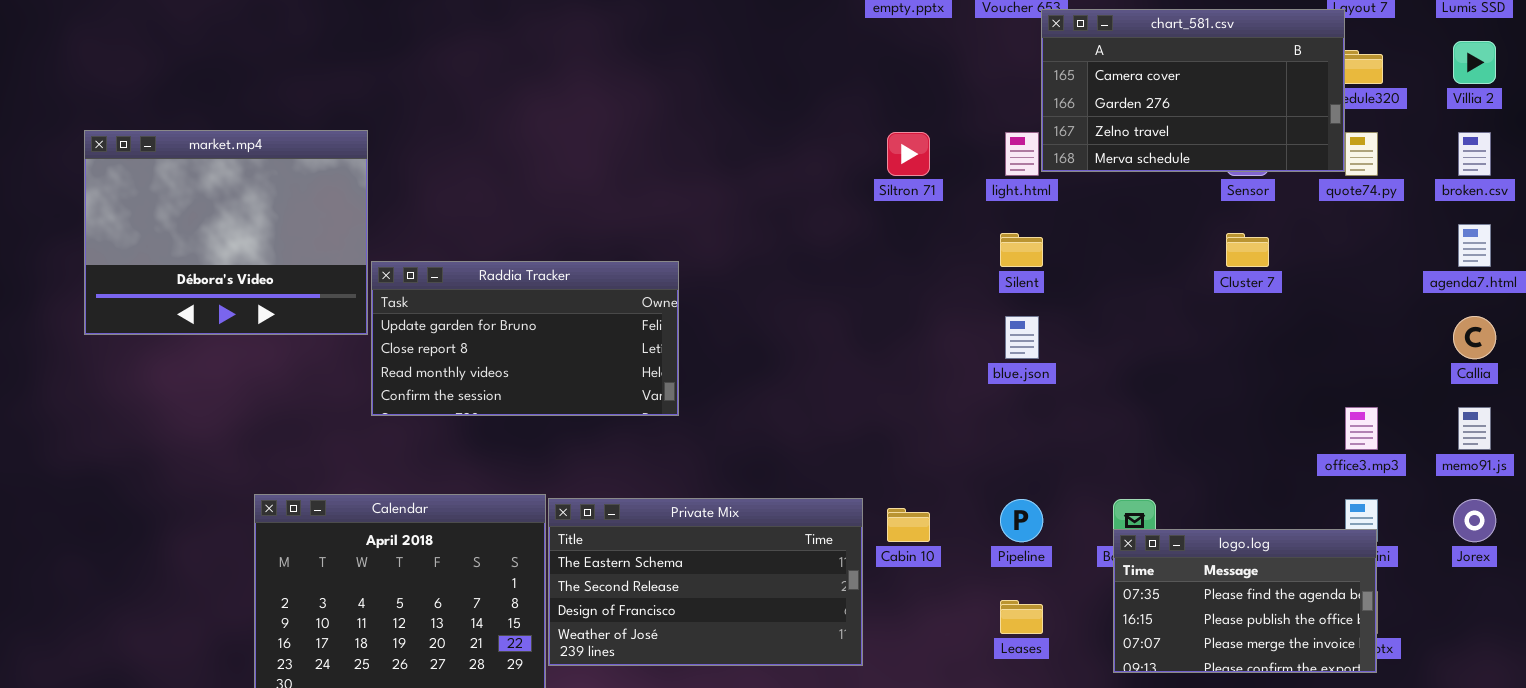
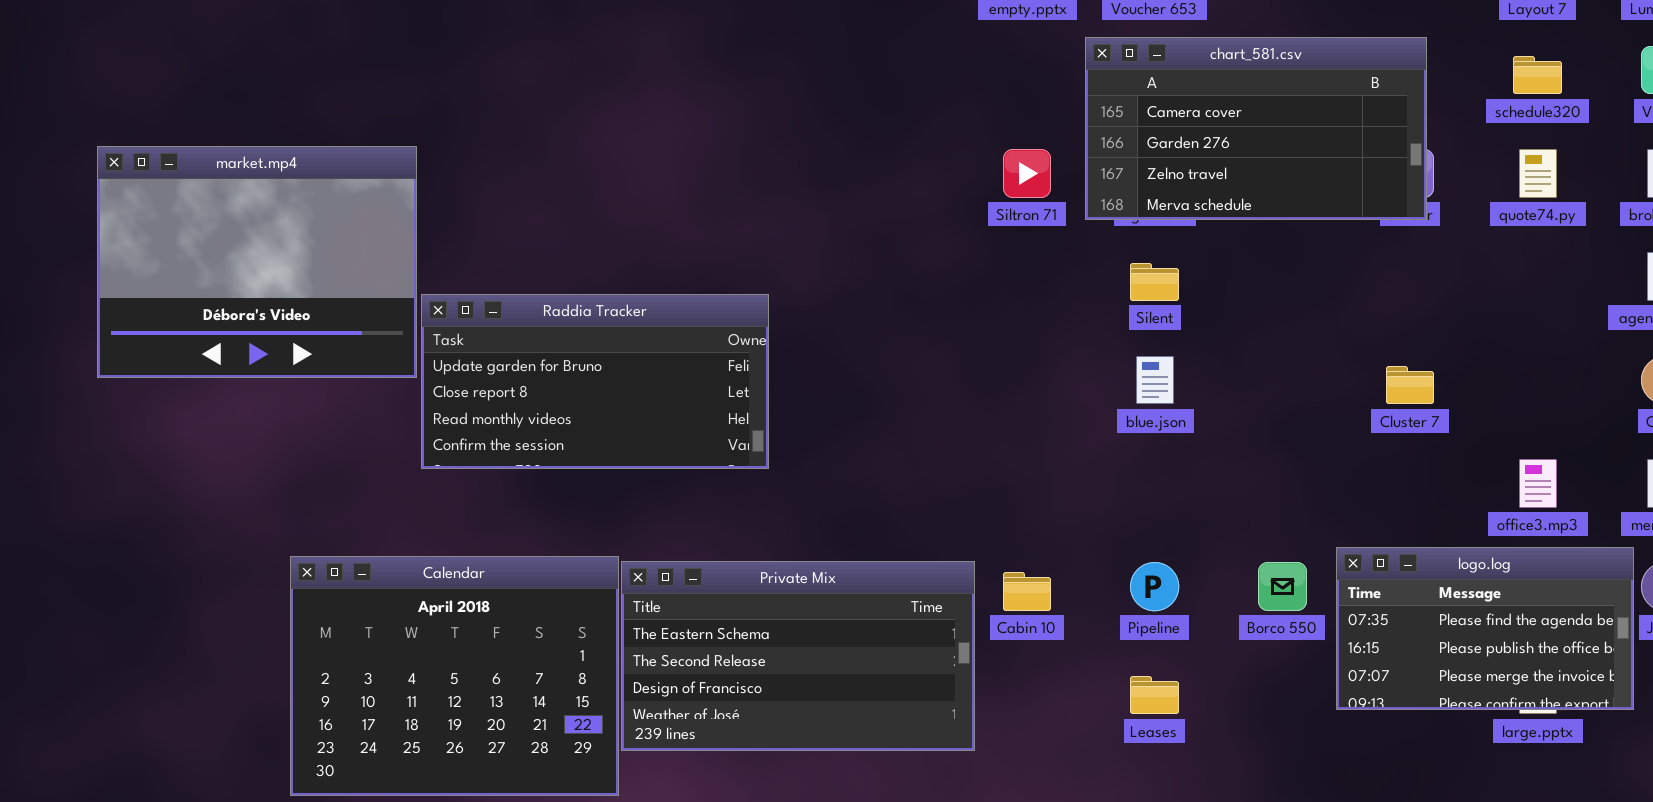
chart_581.csv: [1041,9,1345,172] -> [1085,37,1427,220], moved
Cluster 7: [1226,233,1269,267] -> [1386,366,1434,404], moved
logo.log: [1113,529,1377,673] -> [1336,547,1634,710], moved

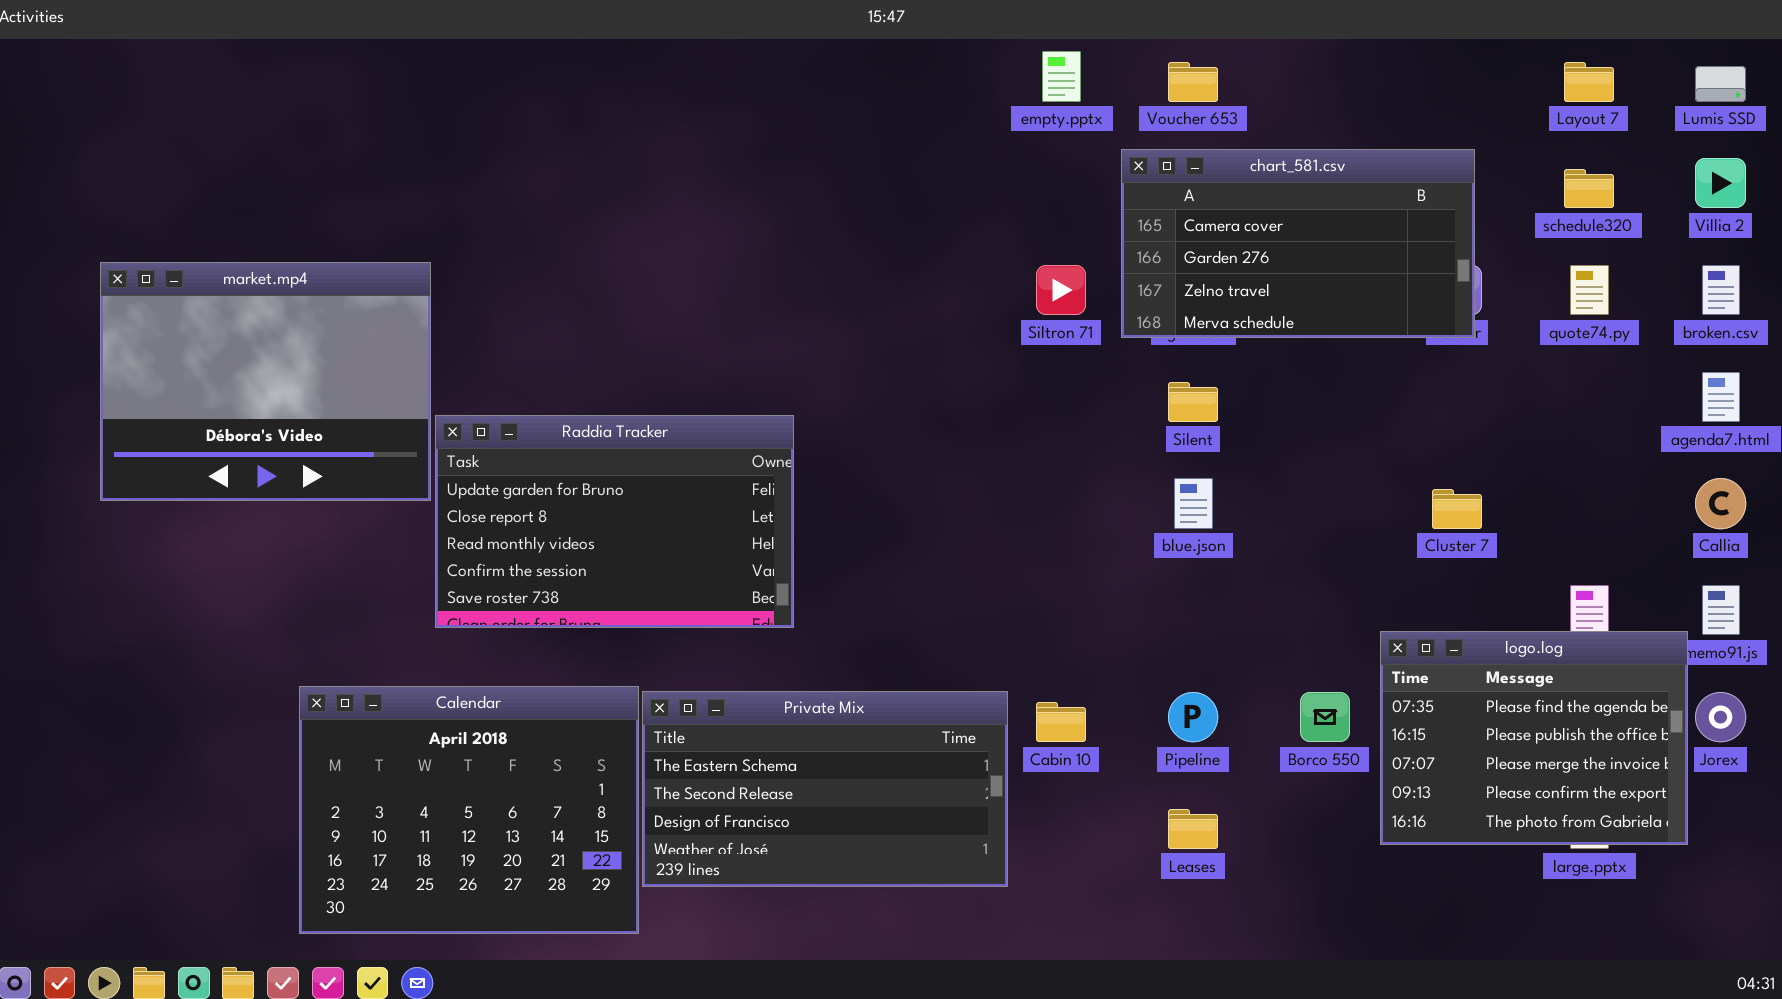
Raddia Tracker: [421,294,769,469] -> [435,415,794,628], resized
logo.log: [1336,547,1634,710] -> [1380,631,1688,845], resized

